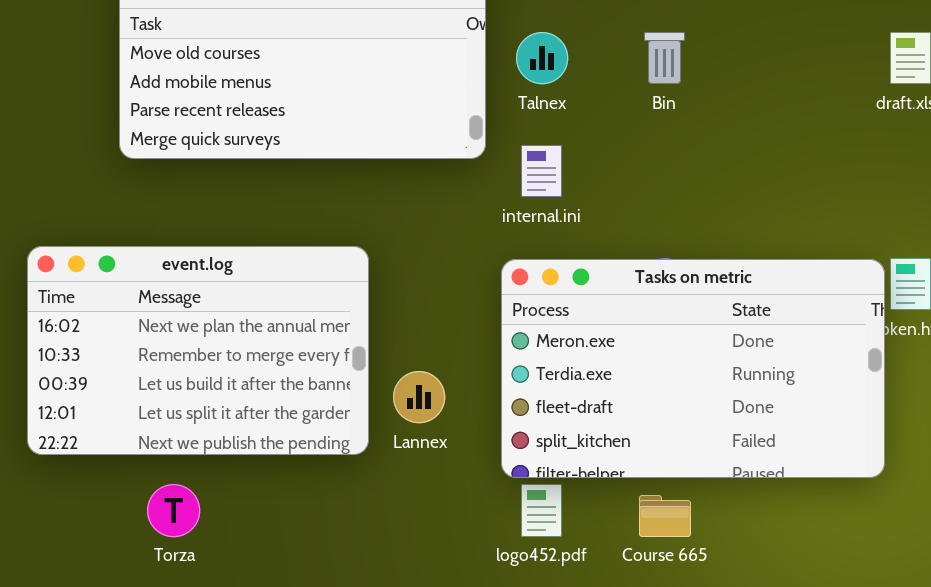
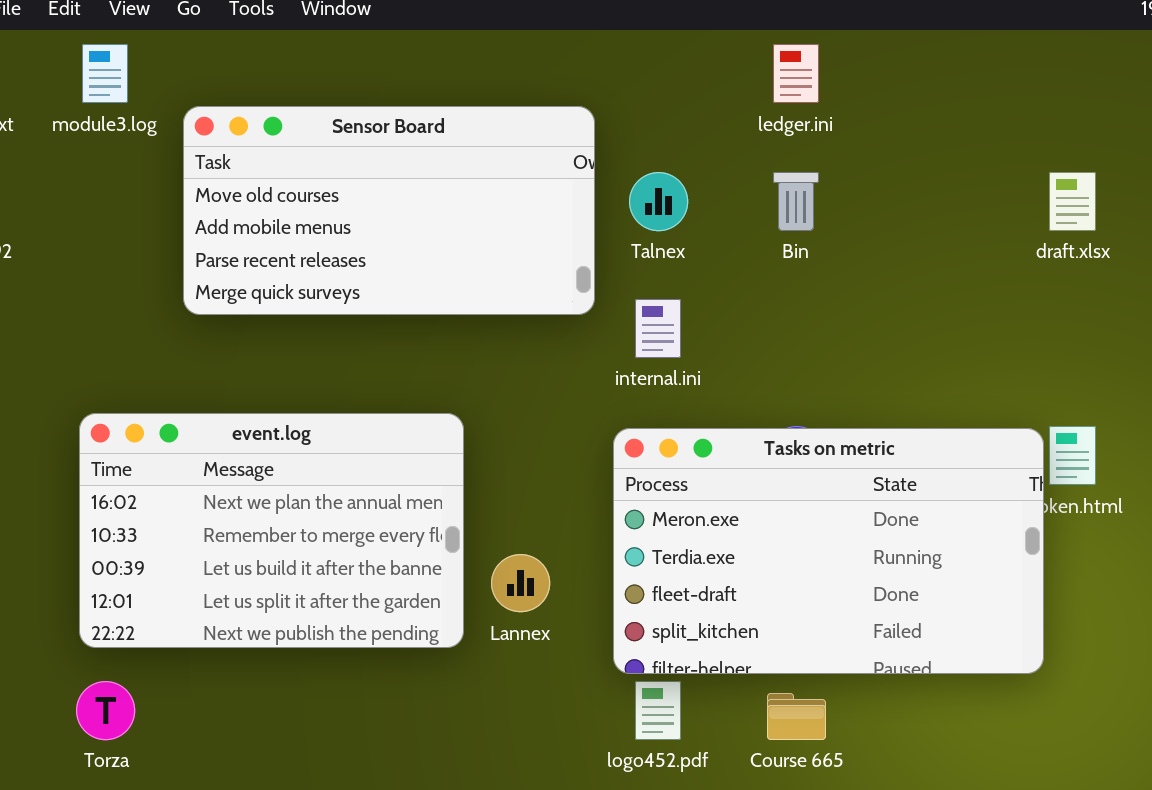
Torza: [147,484,200,537] -> [76,681,135,740], moved

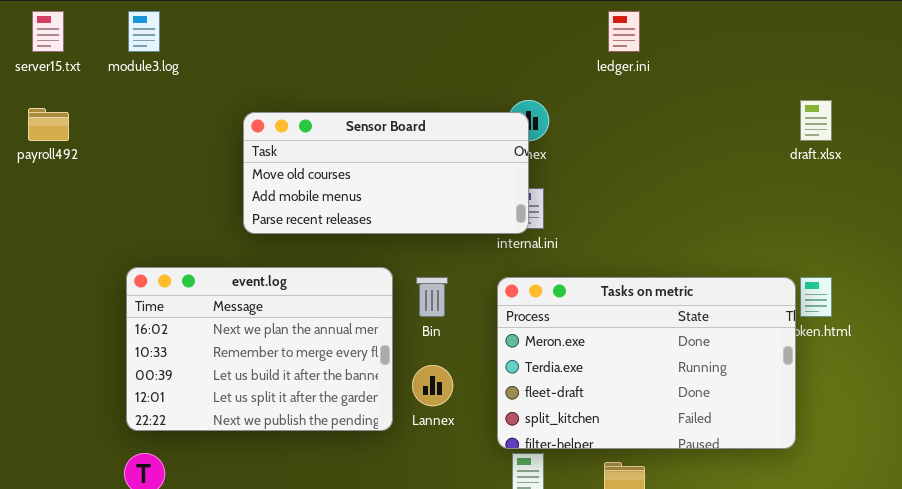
Sensor Board: [183,106,595,315] -> [243,112,529,234], moved, resized
Bin: [773,172,819,231] -> [416,277,448,317], moved

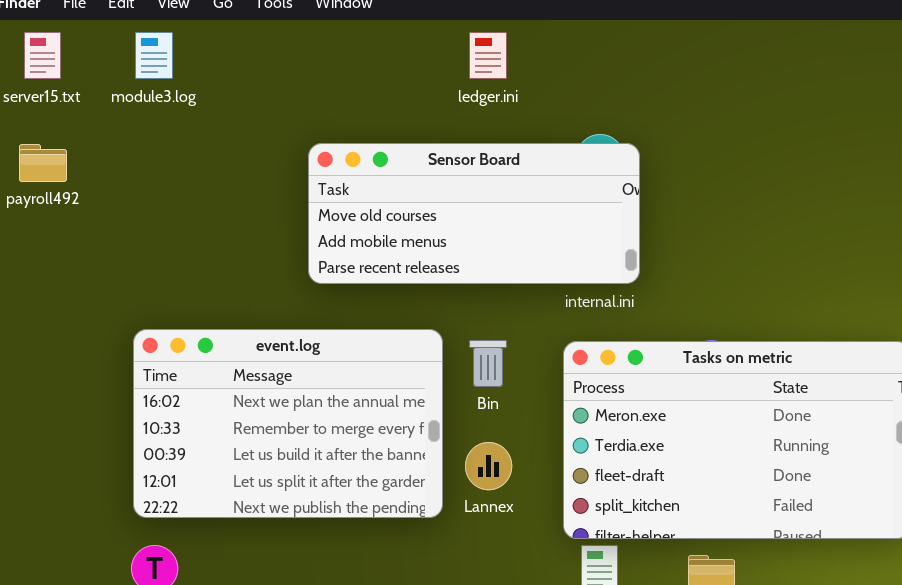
ledger.ini: [608,11,640,52] -> [469,32,507,79], moved
Sensor Board: [243,112,529,234] -> [308,143,640,284], moved

